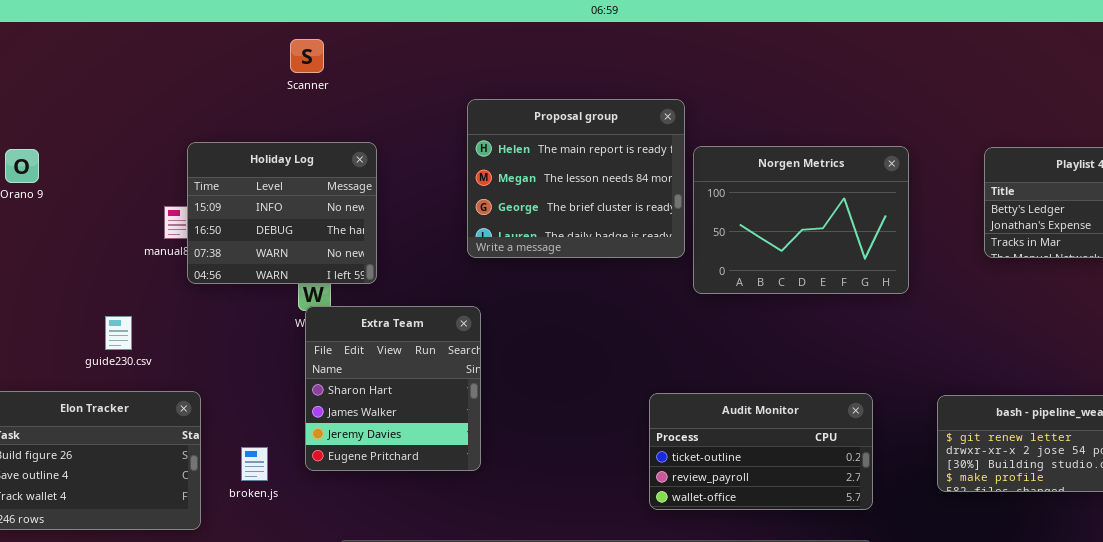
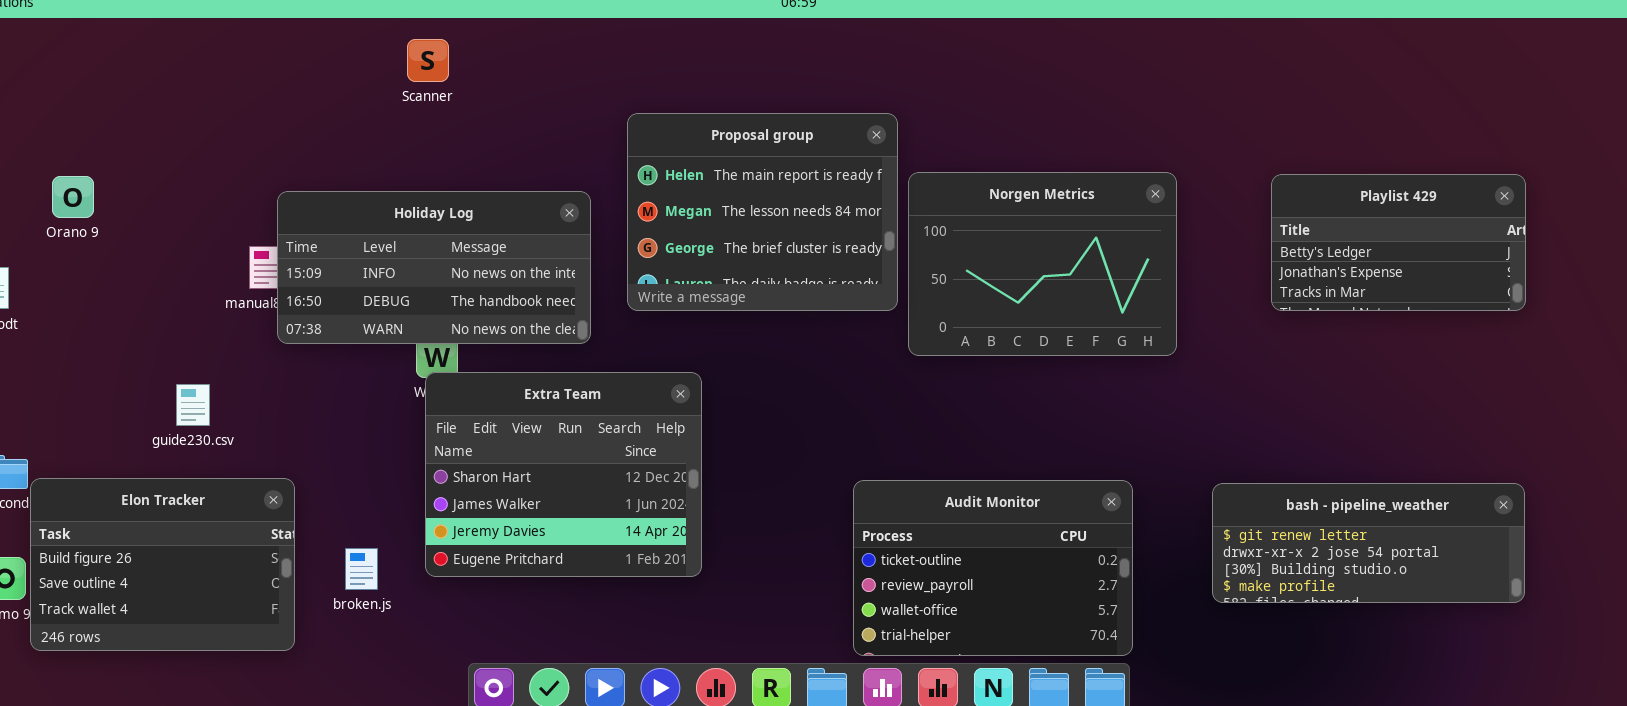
Holiday Log: [187,142,377,284] -> [277,191,591,344], resized
Extra Team: [305,306,481,471] -> [425,372,702,577], resized
Audit Monitor: [649,393,873,510] -> [853,480,1133,656], resized

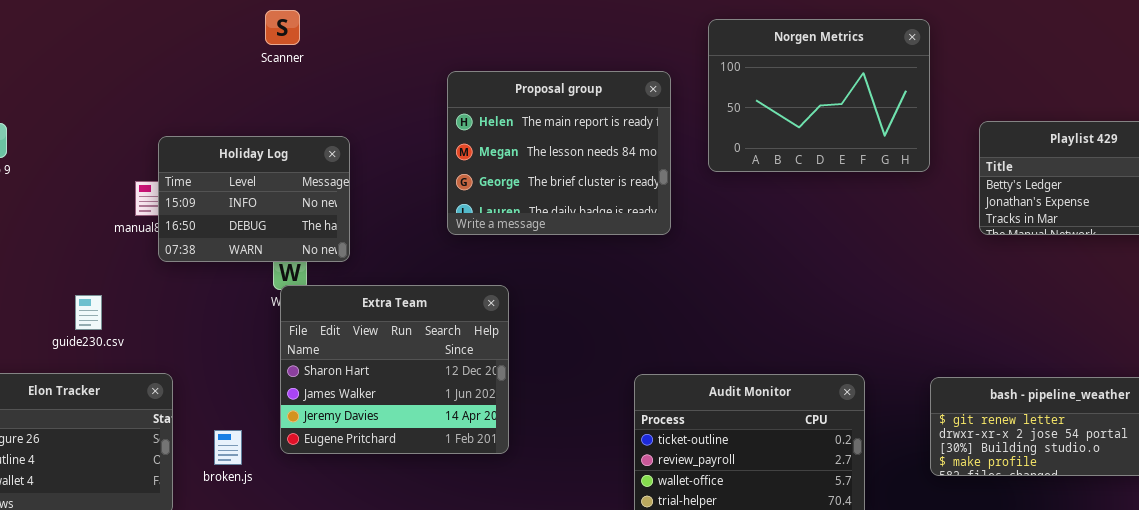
Norgen Metrics: [908,172,1177,356] -> [708,19,930,172], moved
Holiday Log: [277,191,591,344] -> [158,136,350,262], resized

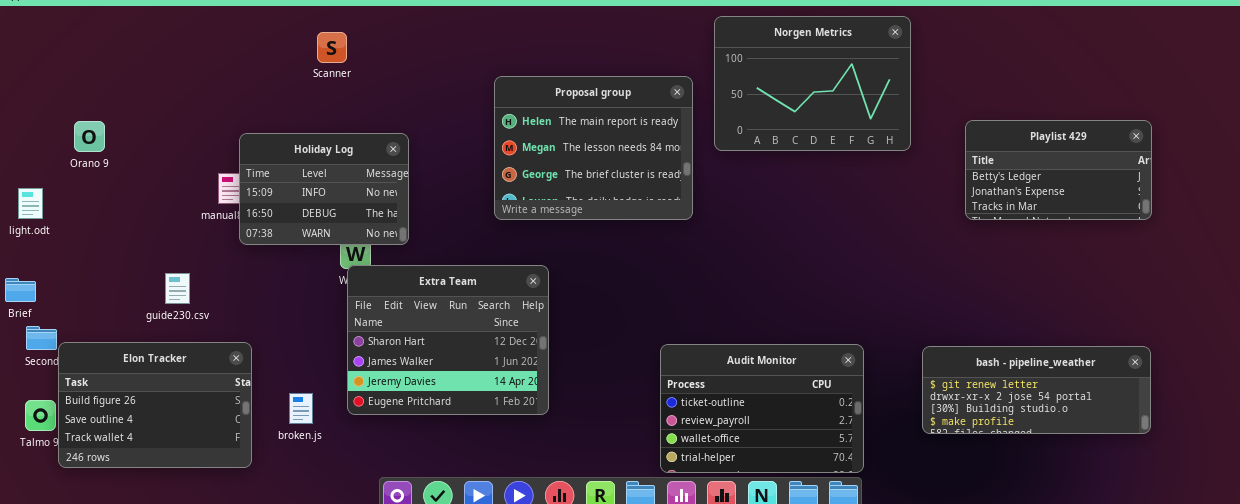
Scanner: [265,10,300,45] -> [317,32,347,63], moved
Norgen Metrics: [708,19,930,172] -> [714,16,911,151], moved

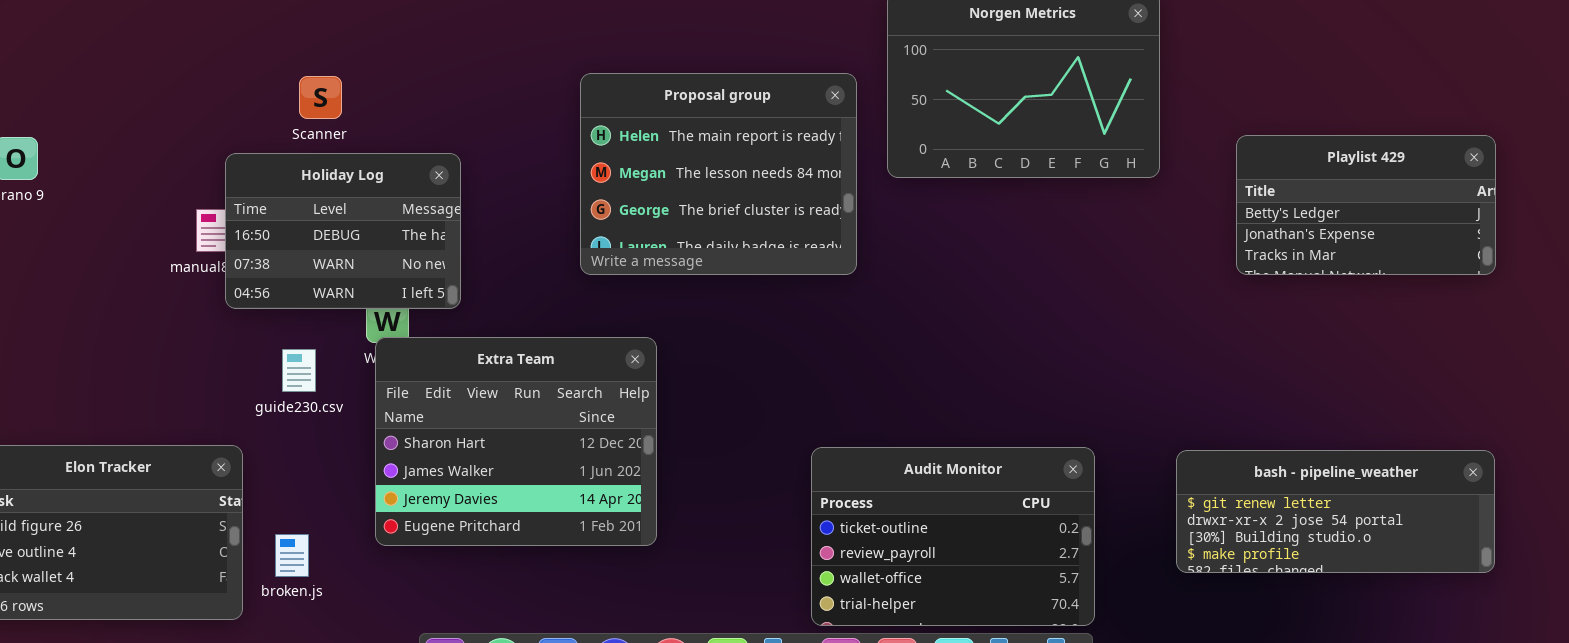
Scanner: [317,32,347,63] -> [299,76,342,119], moved
Holiday Log: [239,133,409,245] -> [225,153,461,309], scrolled down 1 row
guide230.csv: [165,273,190,304] -> [282,349,316,392], moved
broken.js: [289,393,313,424] -> [275,534,309,577], moved

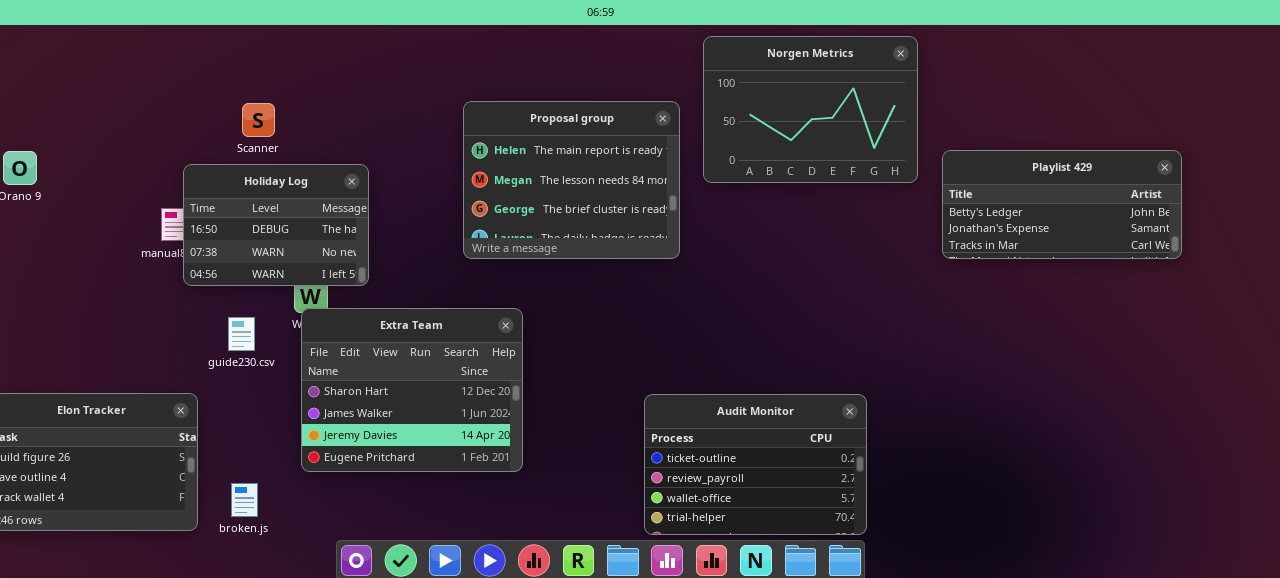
Playlist 429: [1236,135,1496,275] -> [942,150,1182,259], resized
bash - pipeline_weather: [1176,450,1495,573] -> none, closed
broken.js: [275,534,309,577] -> [231,483,258,517], moved

